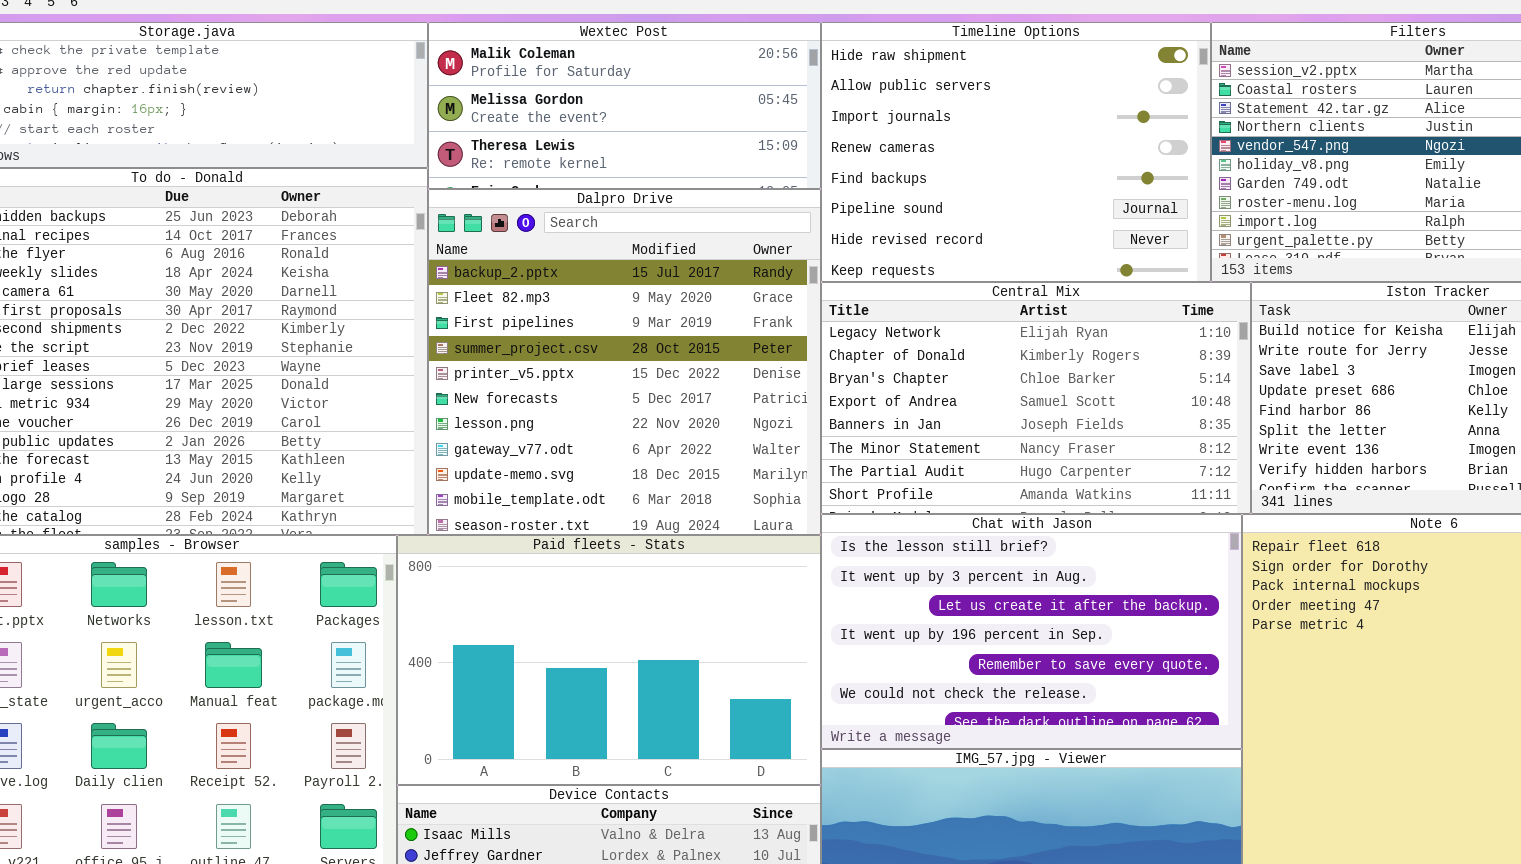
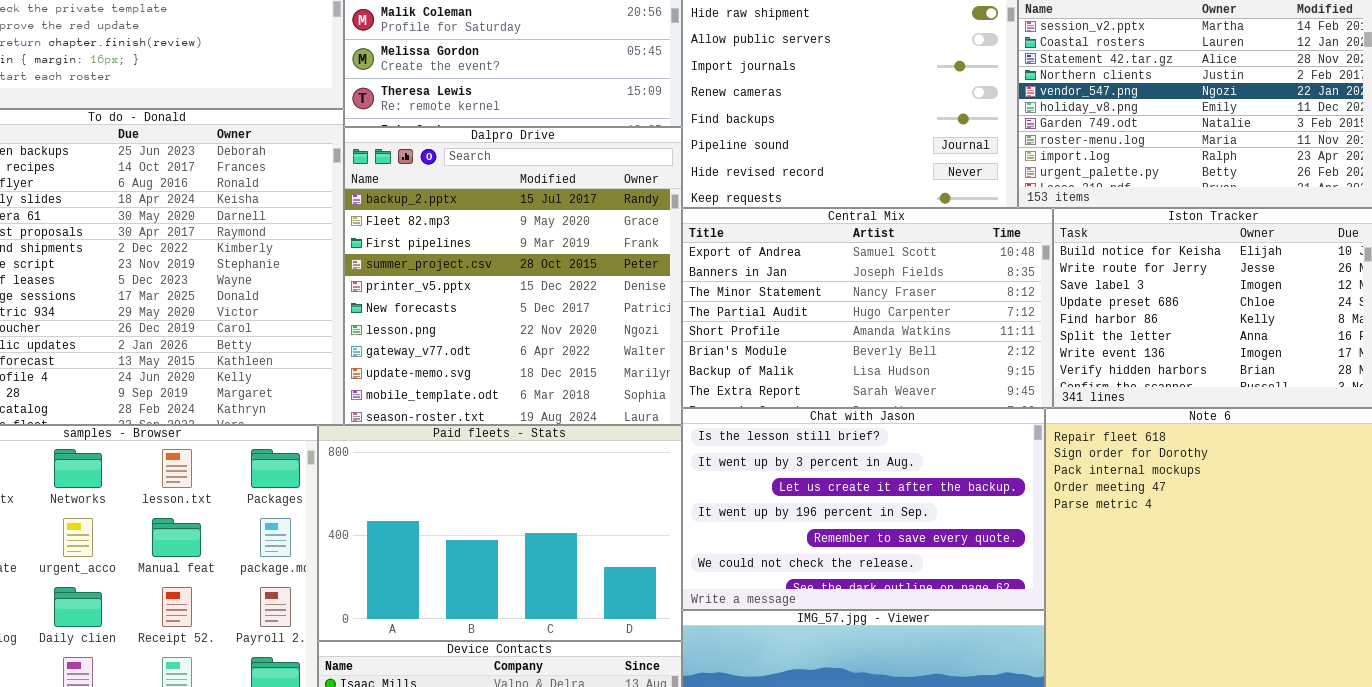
Central Mix: [821,282,1251,514] -> [682,208,1053,408], scrolled down 3 rows

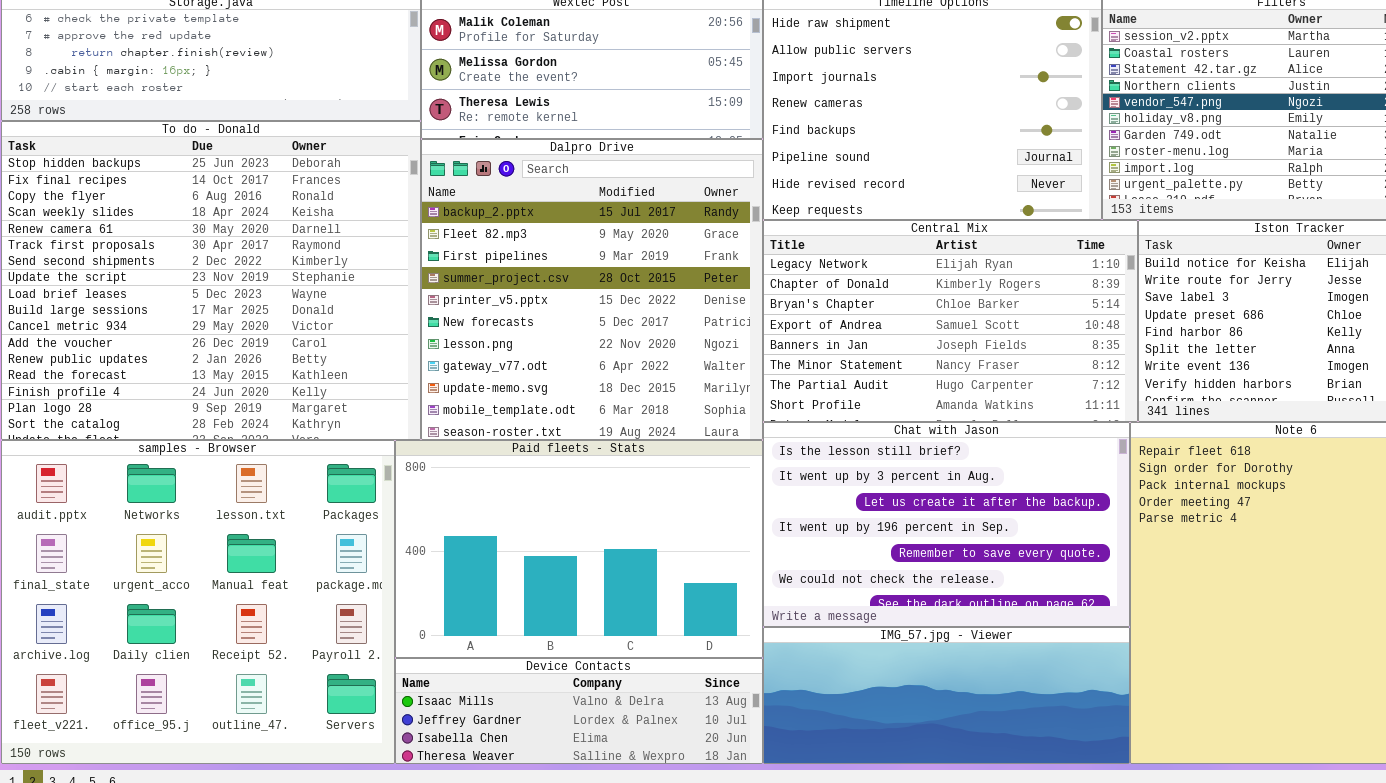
Central Mix: [682,208,1053,408] -> [763,220,1138,422], scrolled up 3 rows

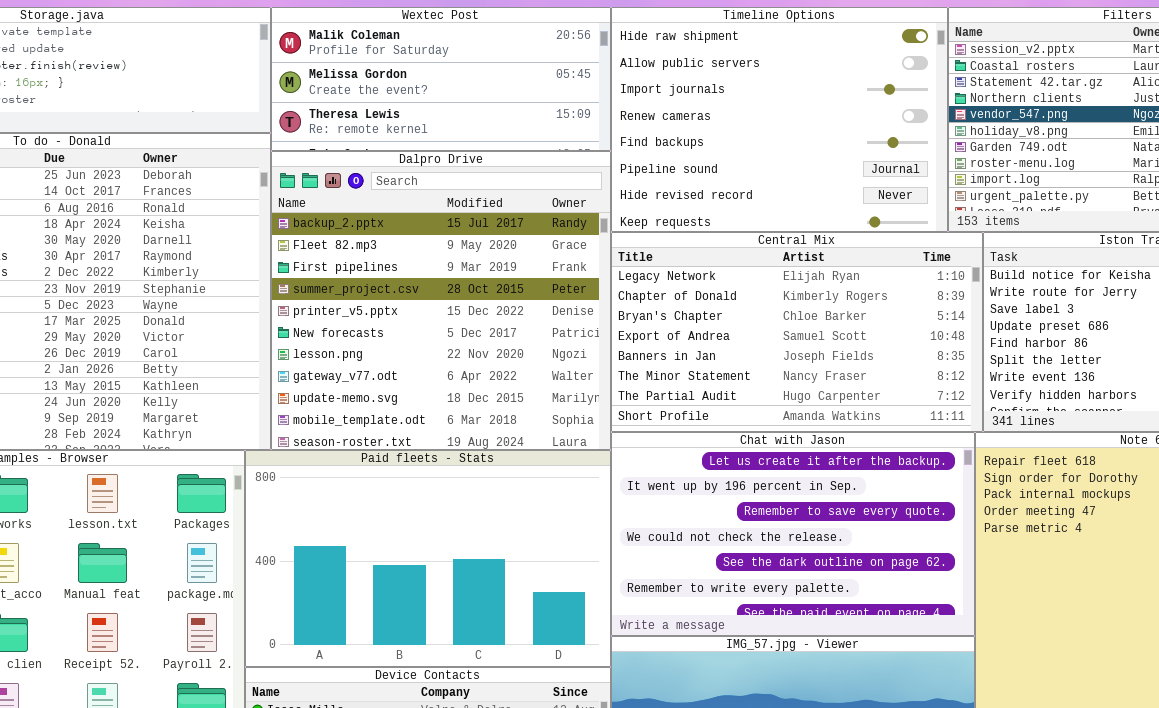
Chat with Jason: [763,422,1130,627] -> [611,432,975,636], scrolled down 2 rows

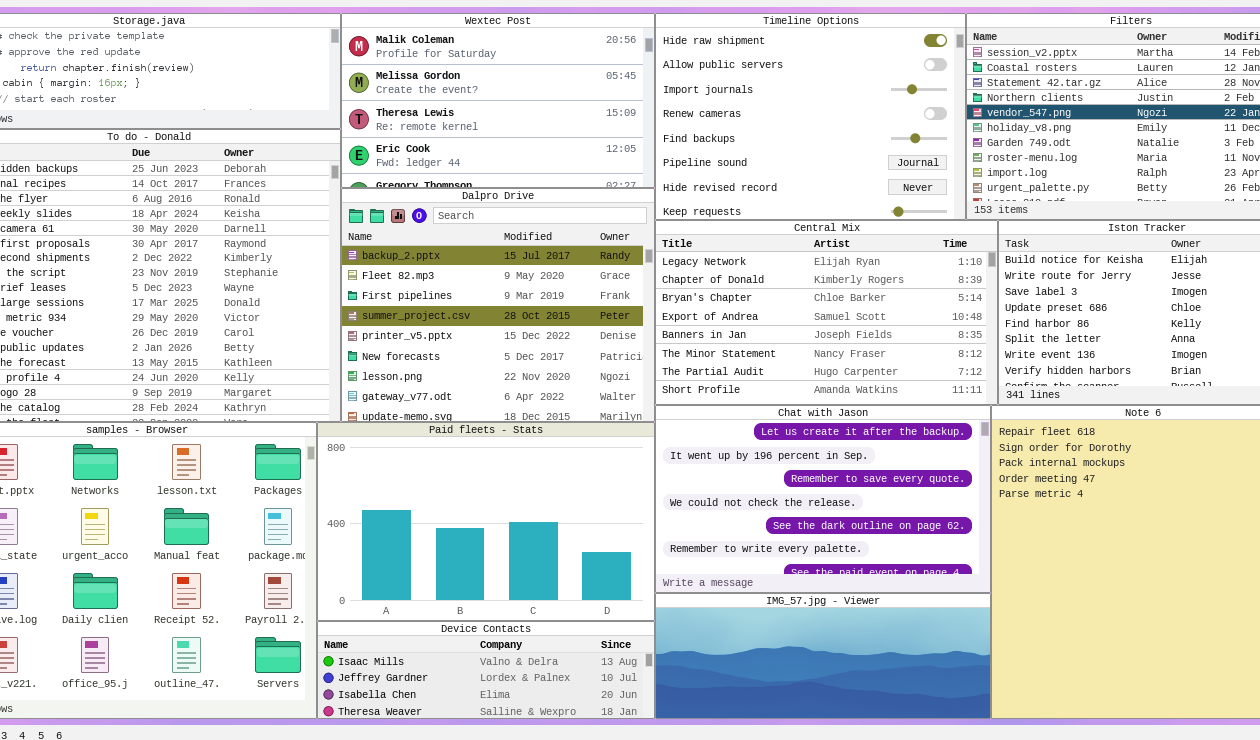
Wextec Post: [271,7,611,151] -> [341,13,655,188], resized
Dalpro Drive: [271,151,611,450] -> [341,188,655,422], resized

